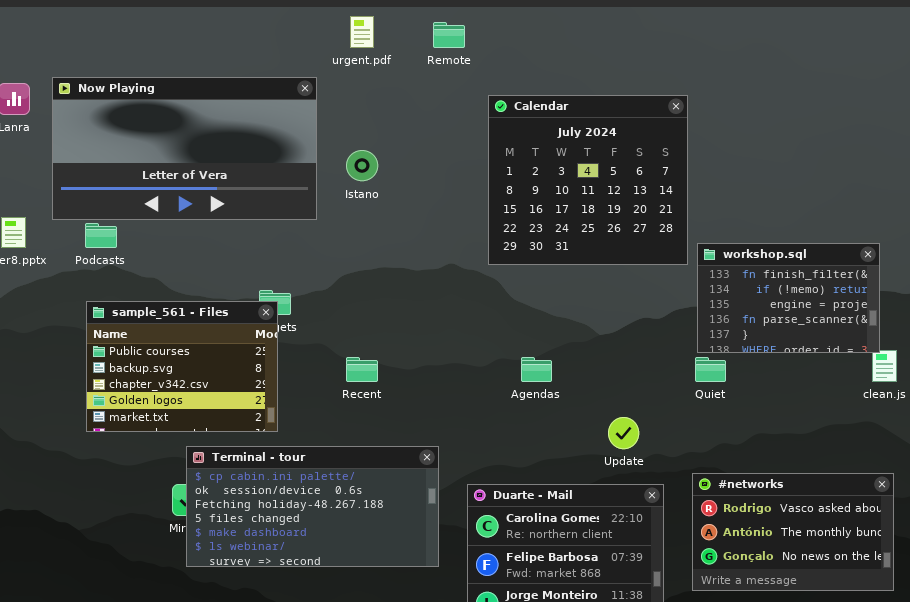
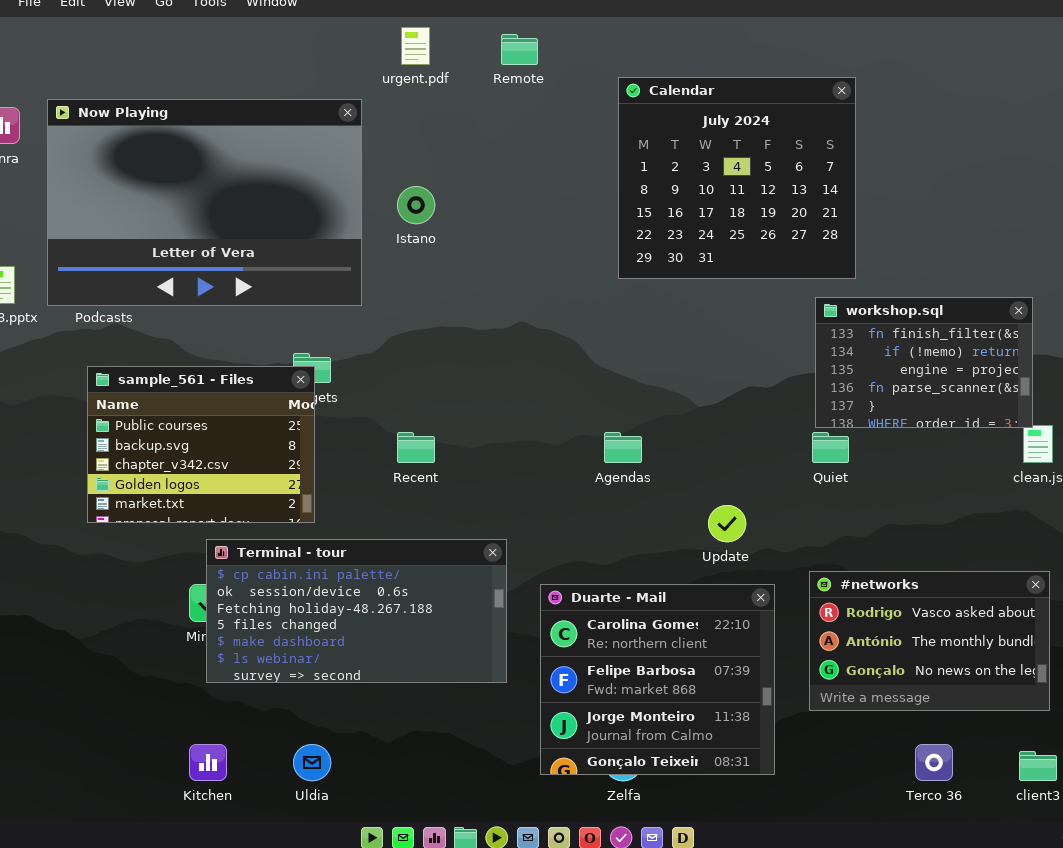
Now Playing: [52,77,317,220] -> [47,99,362,306], resized
Calendar: [488,95,688,265] -> [618,77,856,279], moved

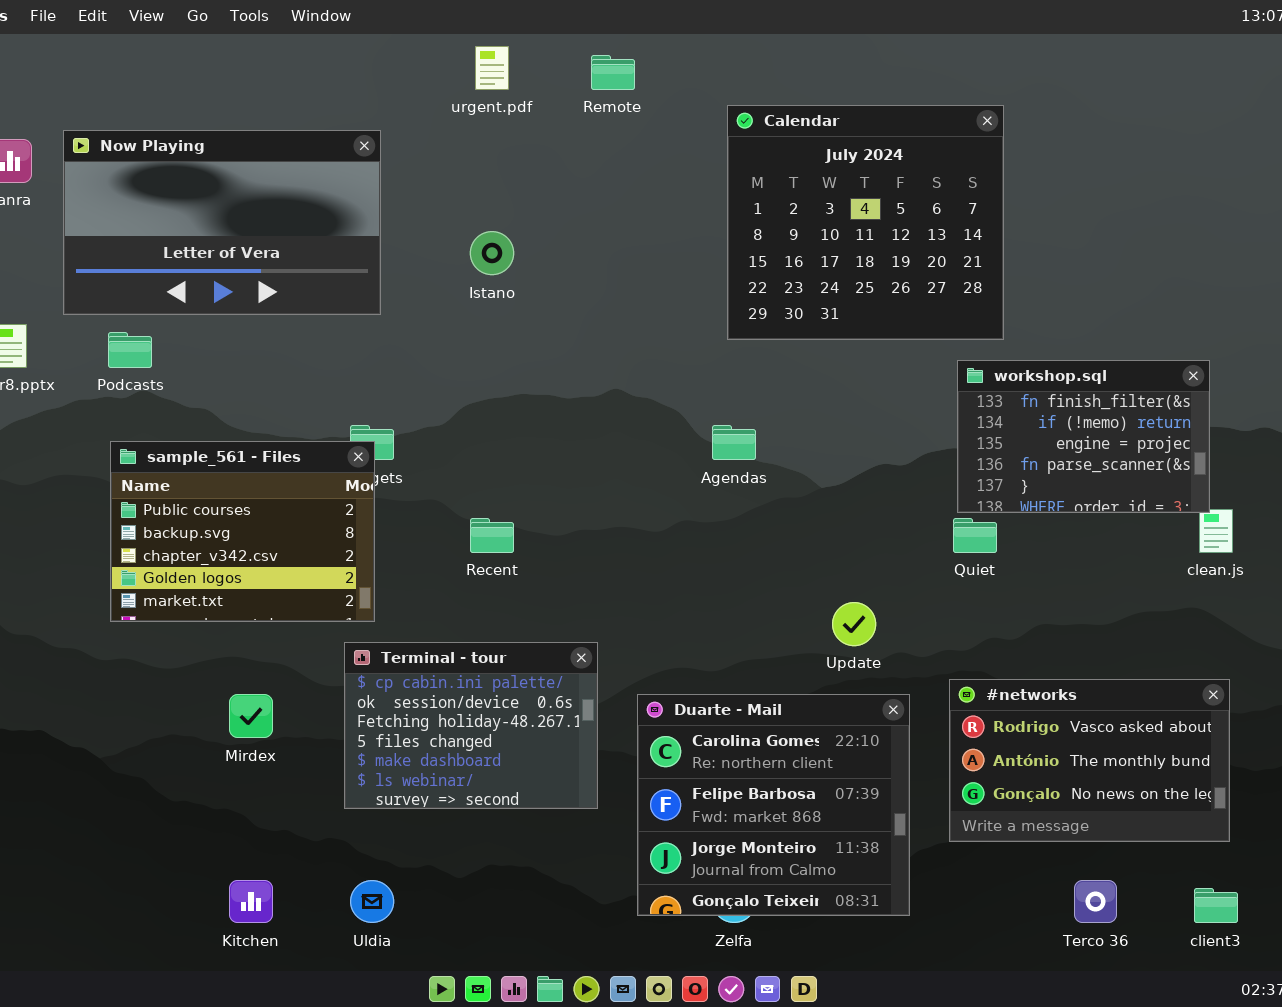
Now Playing: [47,99,362,306] -> [63,130,381,315], resized
Agendas: [604,432,642,463] -> [712,425,756,460], moved
Terminal - tour: [206,539,507,683] -> [344,642,598,809], resized

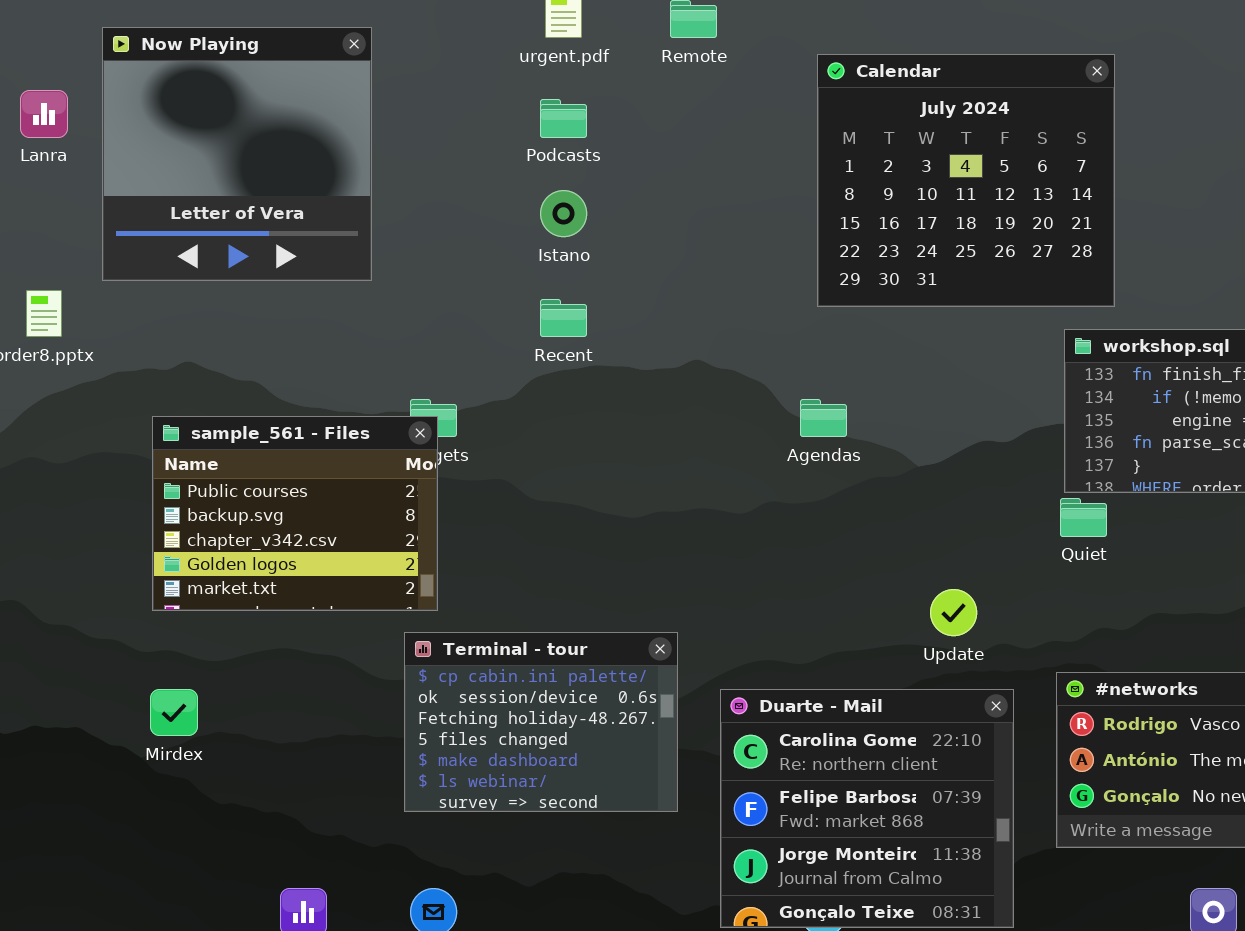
Now Playing: [63,130,381,315] -> [102,27,372,281], resized
Podcasts: [108,332,152,368] -> [540,99,587,138], moved
Recent: [470,518,514,553] -> [540,299,587,337], moved
Mirdex: [229,694,273,738] -> [150,689,198,736], moved

